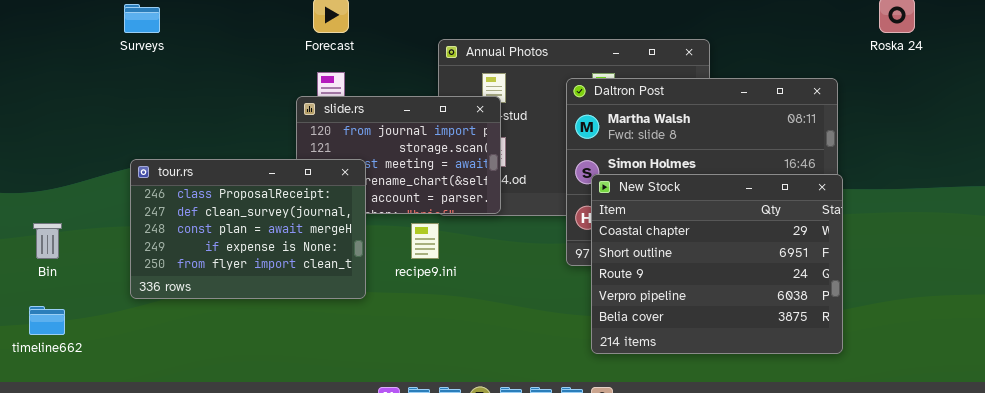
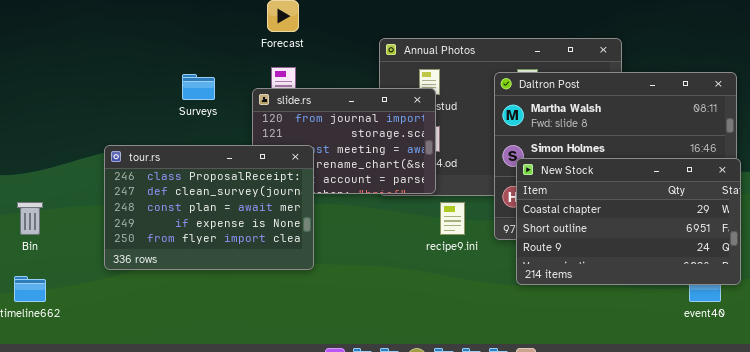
Surveys: [124,4,160,33] -> [182,74,215,100], moved
New Stock: [591,174,843,354] -> [516,158,741,285], resized
recipe9.ini: [411,223,439,259] -> [440,202,465,235], moved

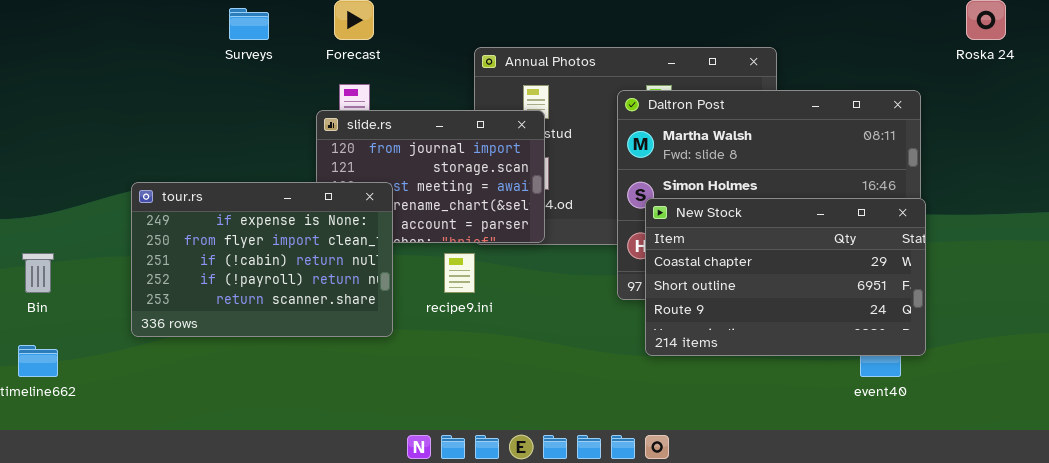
Surveys: [182,74,215,100] -> [229,8,269,40], moved
tour.rs: [104,145,314,270] -> [131,182,393,337], scrolled down 3 rows
recipe9.ini: [440,202,465,235] -> [444,253,475,293], moved

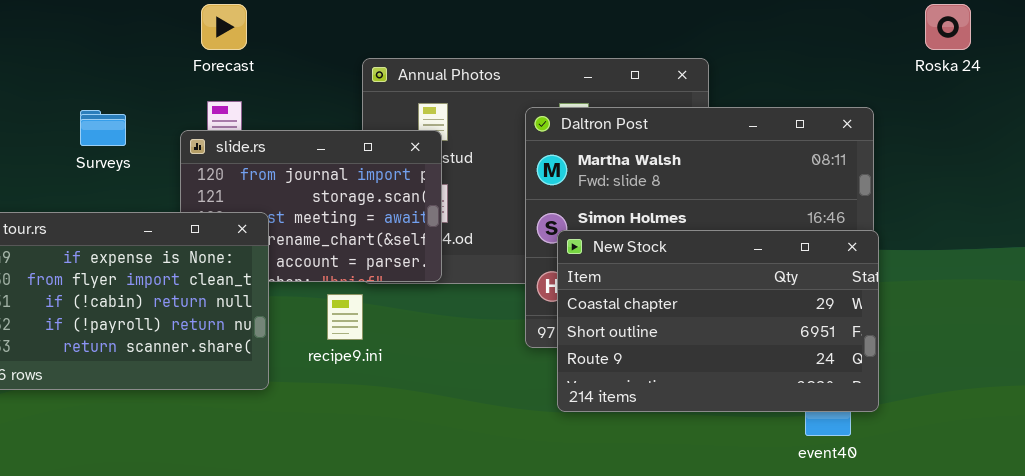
Surveys: [229,8,269,40] -> [80,110,126,146], moved

